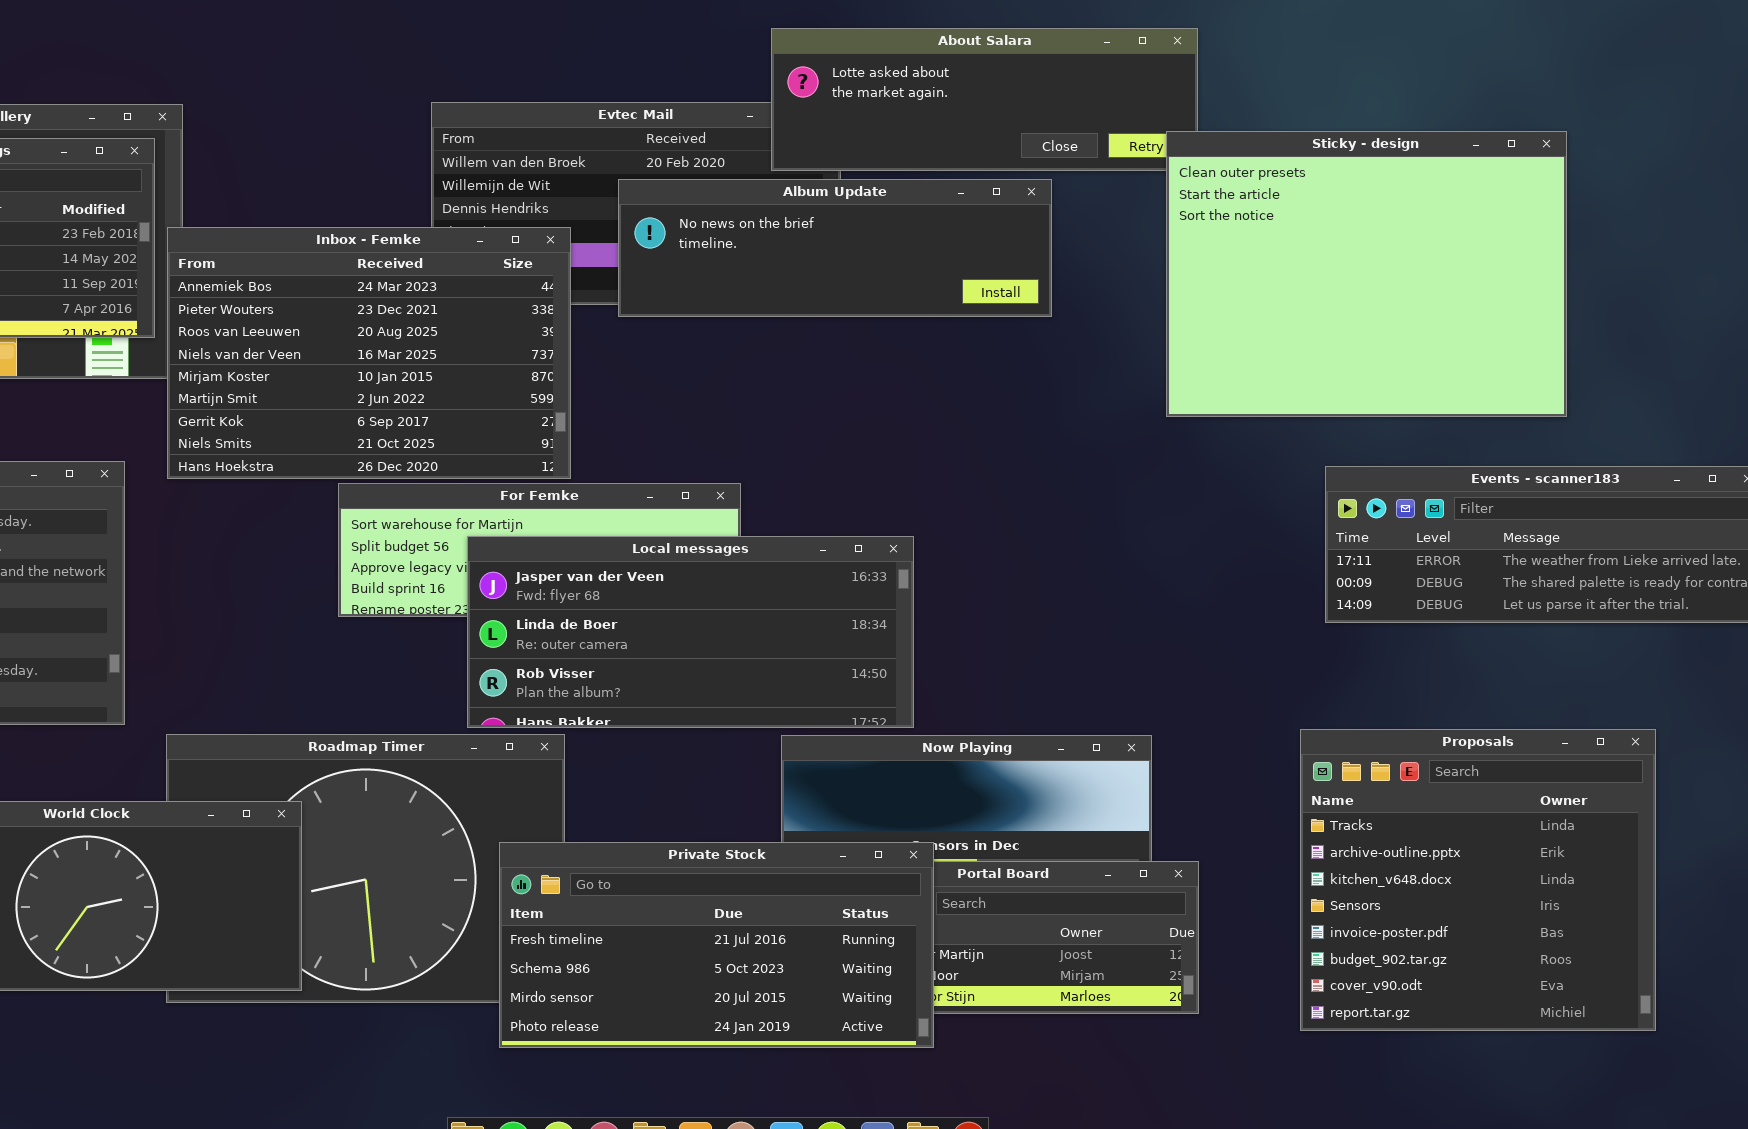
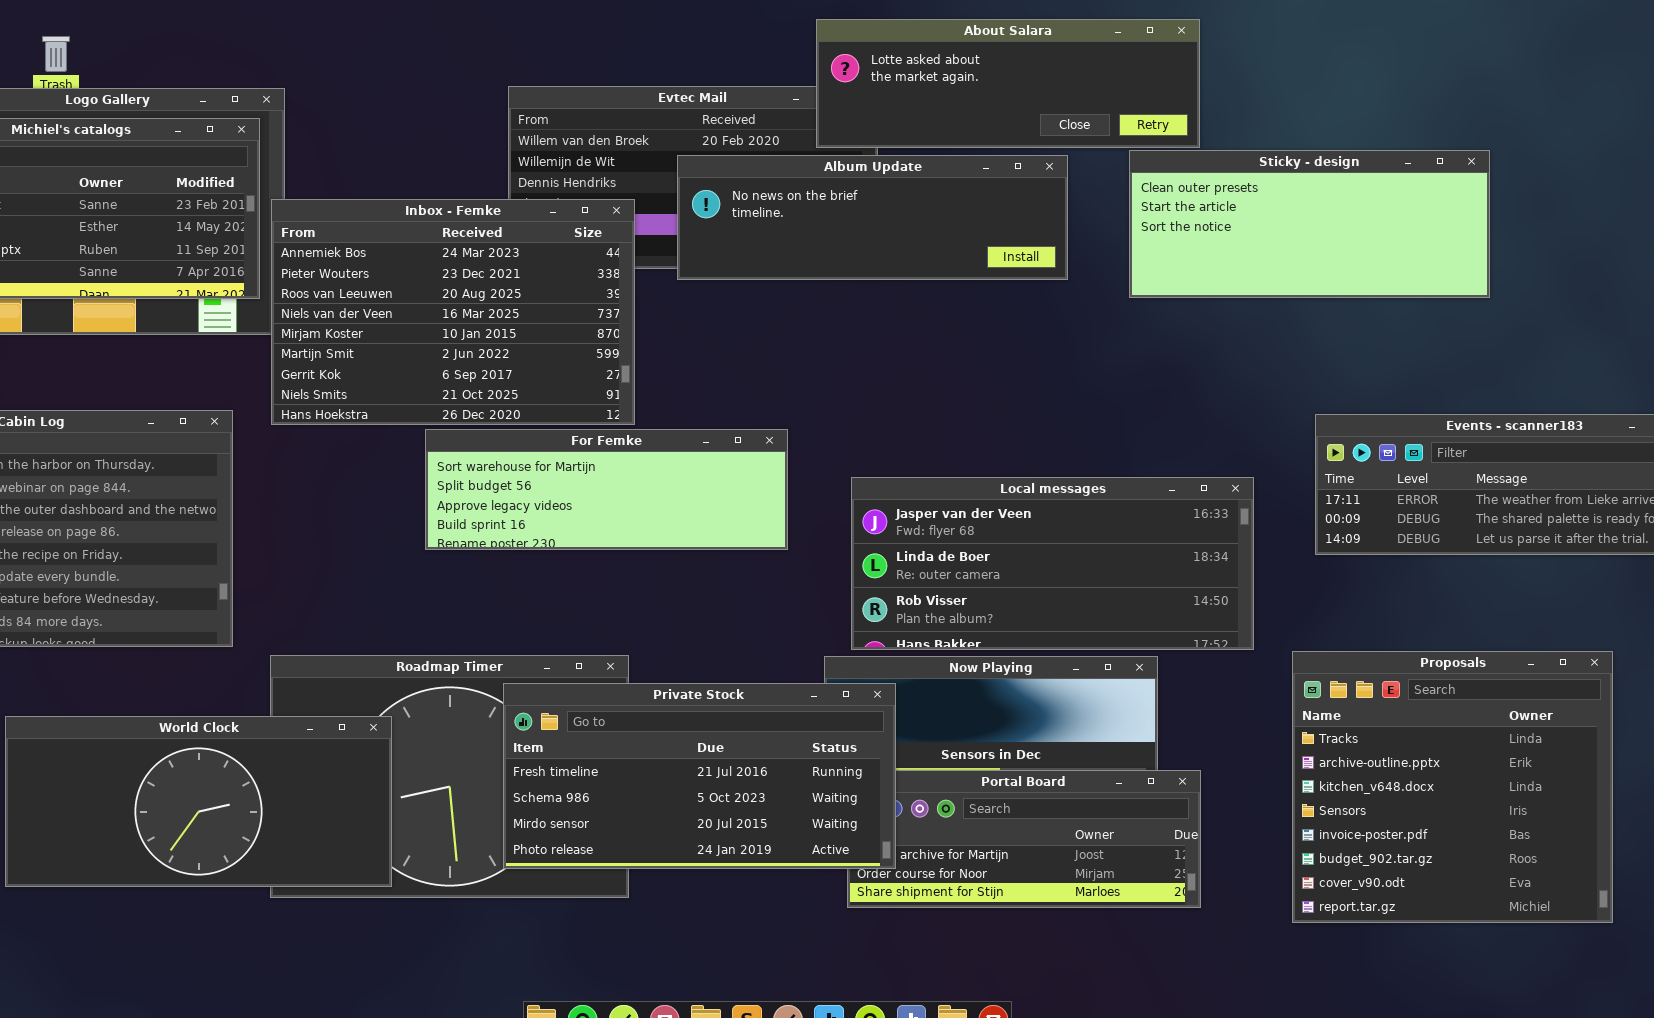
Sticky - design: [1166,131,1567,417] -> [1129,150,1490,298], moved, resized
Local messages: [467,536,914,728] -> [851,477,1254,650], moved
Private Stock: [499,842,934,1048] -> [503,683,896,869], moved

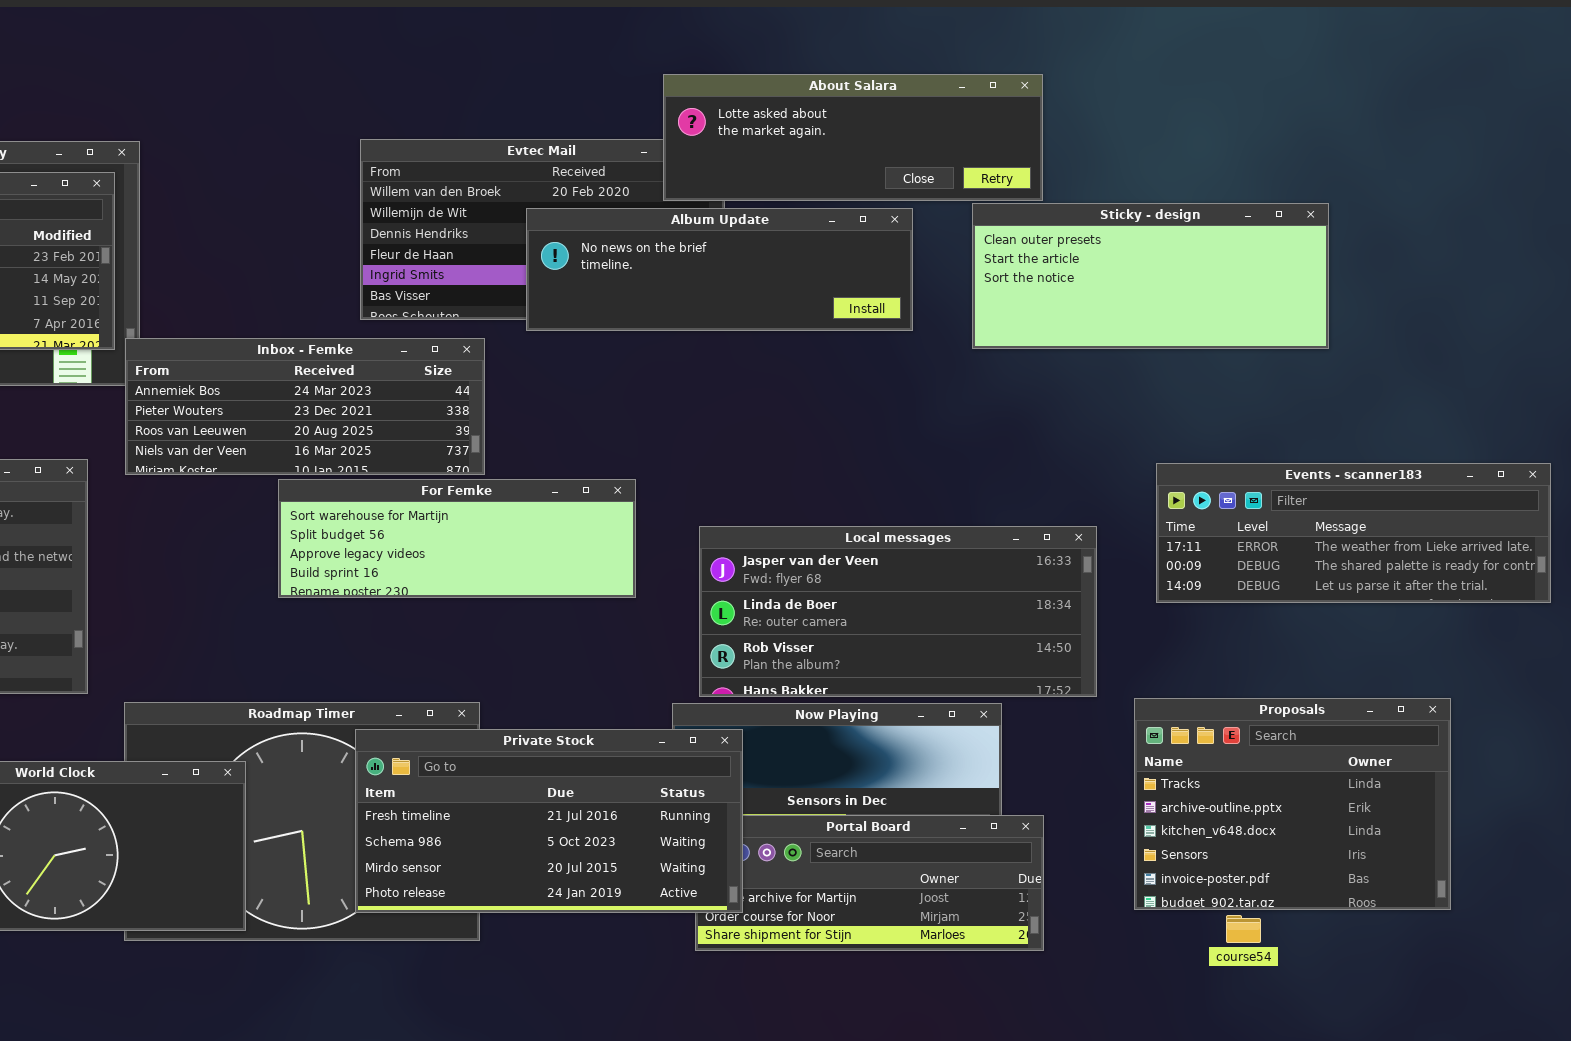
Inbox - Femke: [271,199,635,425] -> [125,338,485,475], resized
Proposals: [1292,651,1613,923] -> [1134,698,1451,910], resized

